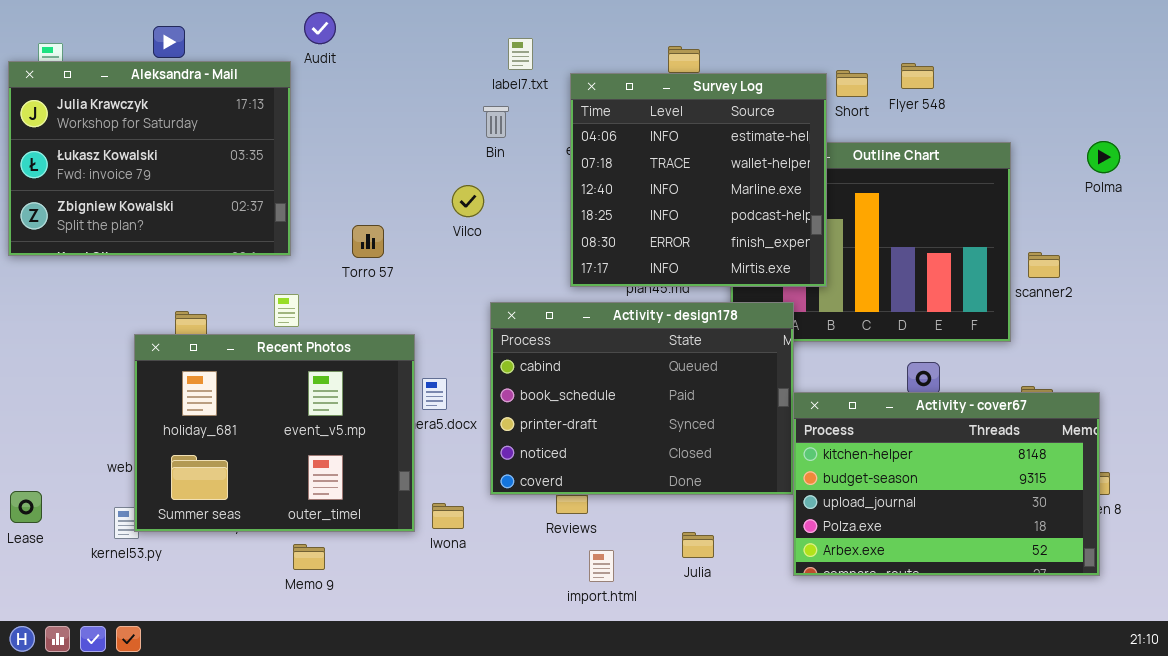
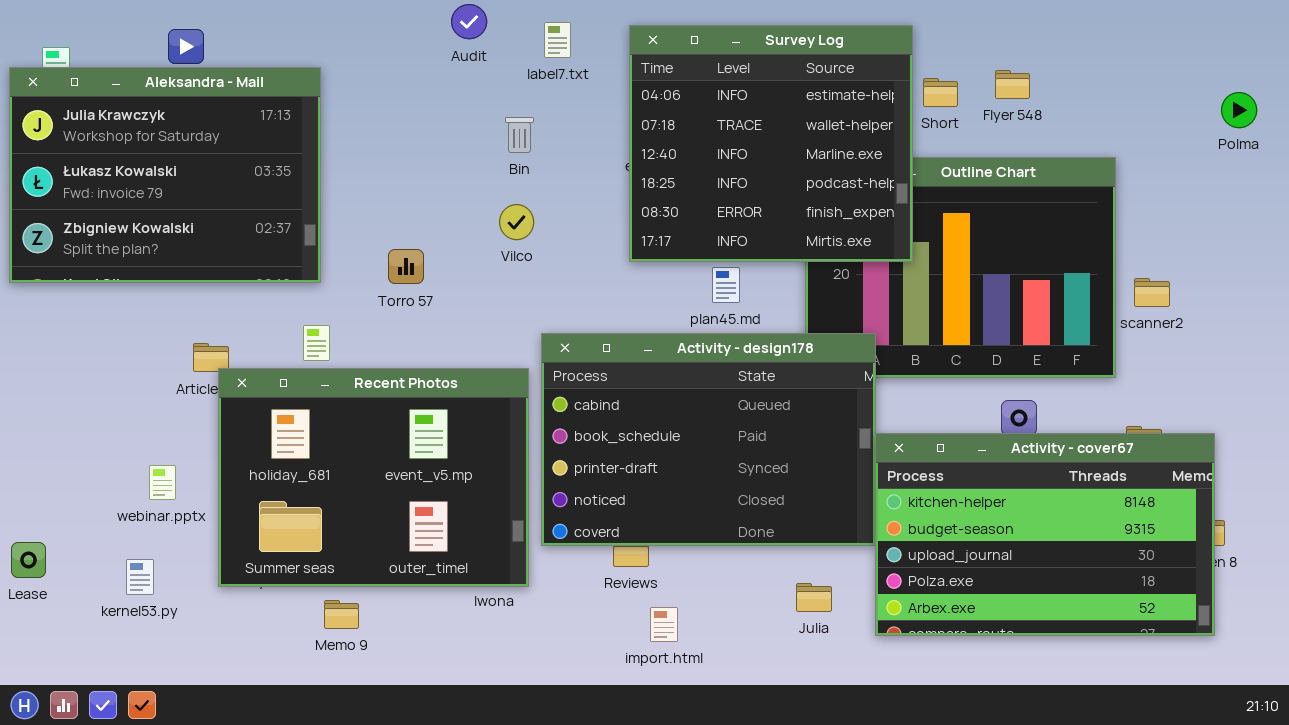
Audit: [304,12,336,44] -> [451,4,487,39], moved
label7.txt: [508,38,533,70] -> [544,22,571,58], moved
Survey Log: [570,73,827,287] -> [629,25,913,262], moved
Bin: [483,106,509,138] -> [505,117,534,153], moved
Polma: [1087,141,1120,173] -> [1221,92,1257,128], moved
Recent Photos: [134,334,415,532] -> [218,368,529,587], moved
Julia: [682,532,714,558] -> [796,583,832,612], moved

